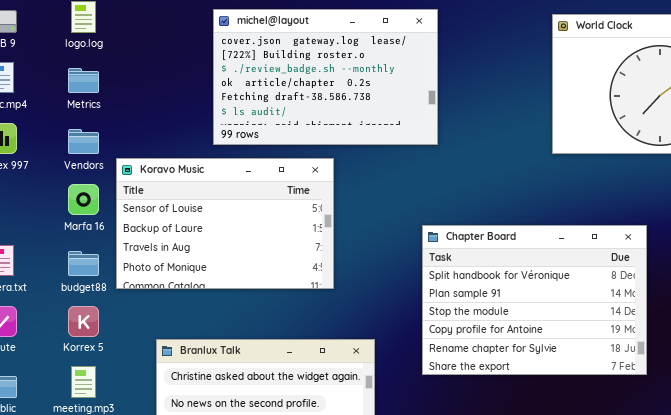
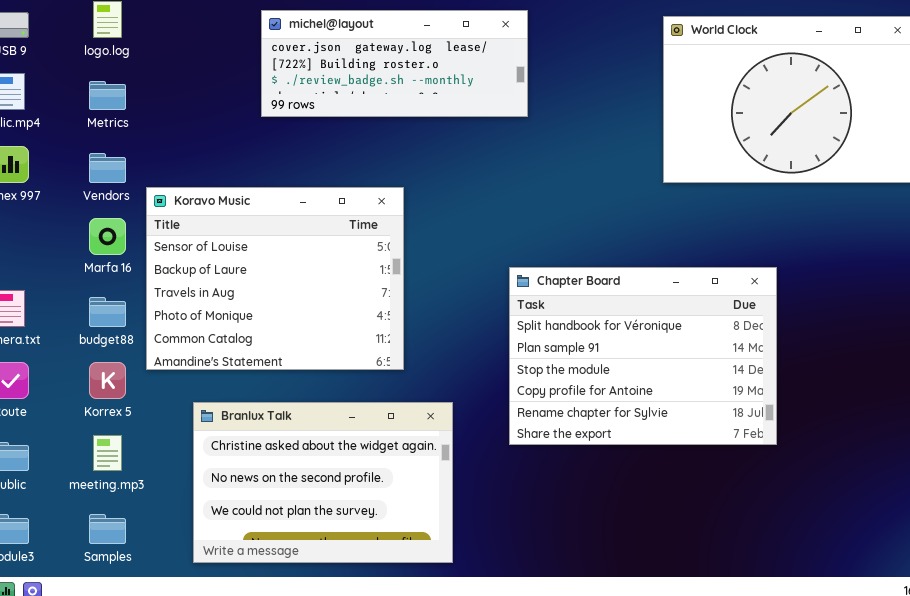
michel@layout: [213,9,438,145] -> [261,10,528,117], resized
Koravo Music: [116,158,334,289] -> [146,187,404,370], resized

